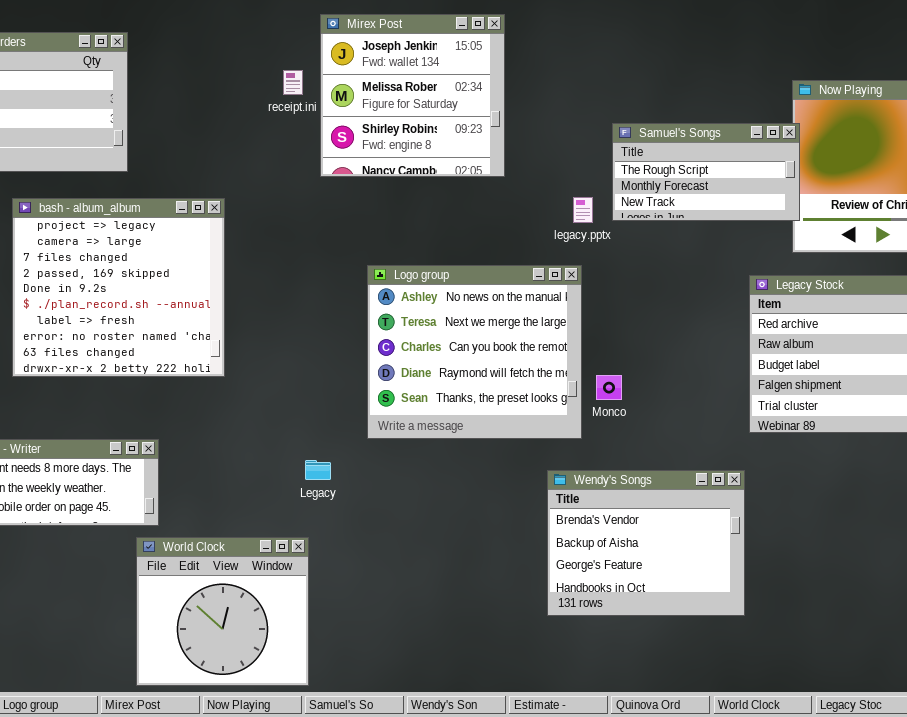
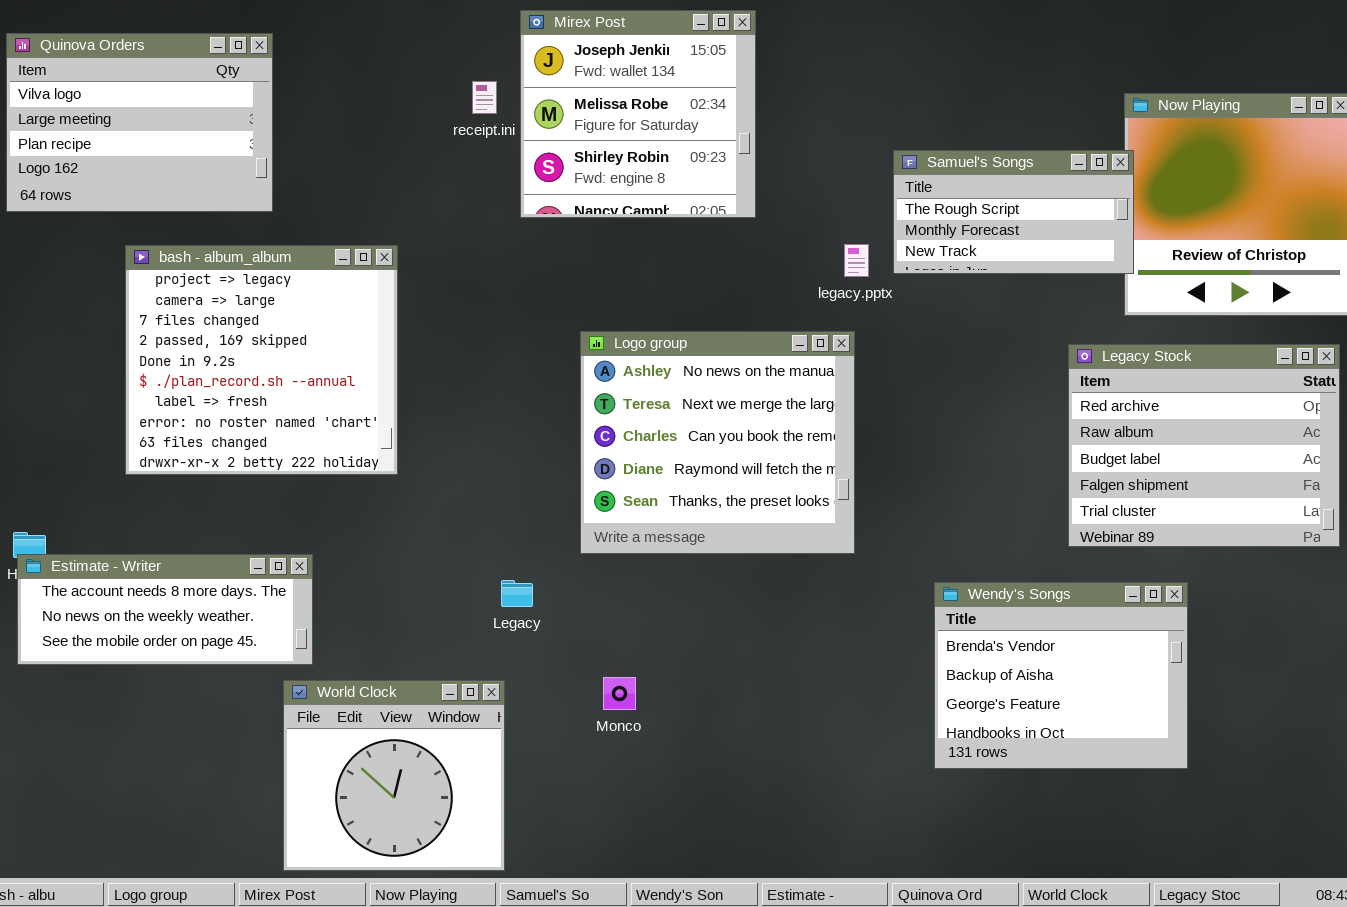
Monco: [596,375,622,400] -> [603,677,636,710], moved
Wendy's Songs: [547,470,745,616] -> [934,582,1188,769], moved

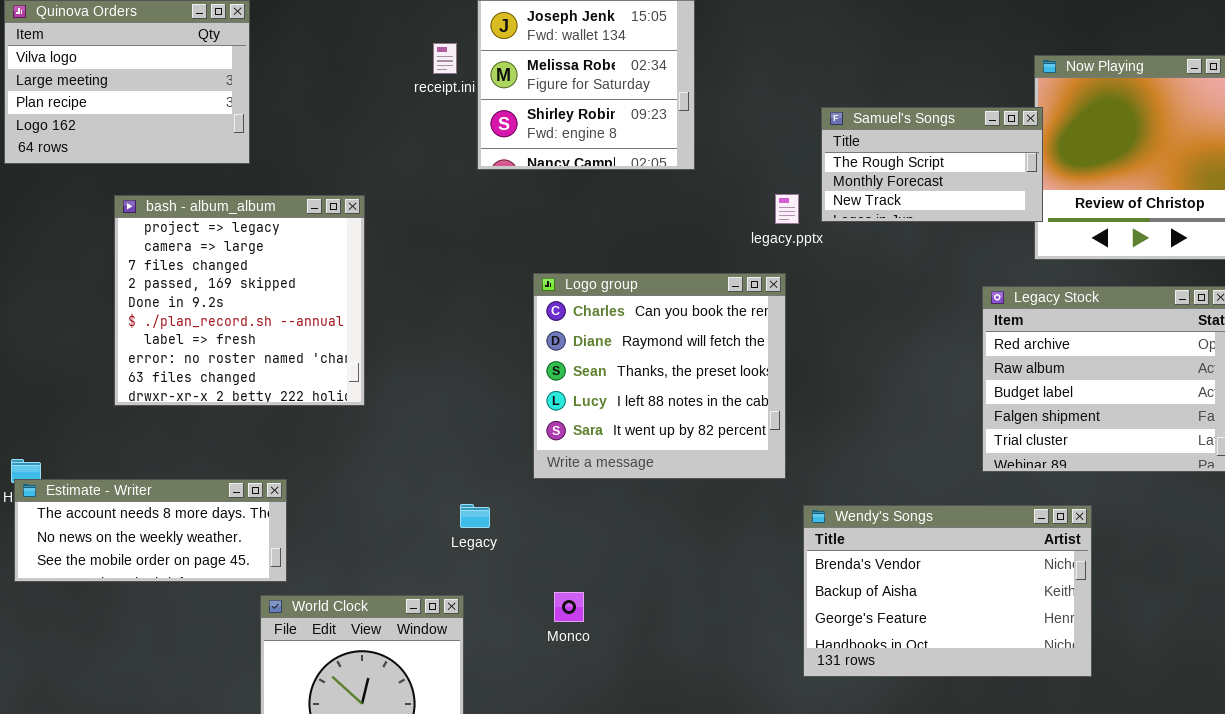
Logo group: [580,331,855,554] -> [533,273,786,479], scrolled down 2 rows
Wendy's Songs: [934,582,1188,769] -> [803,505,1092,677], resized

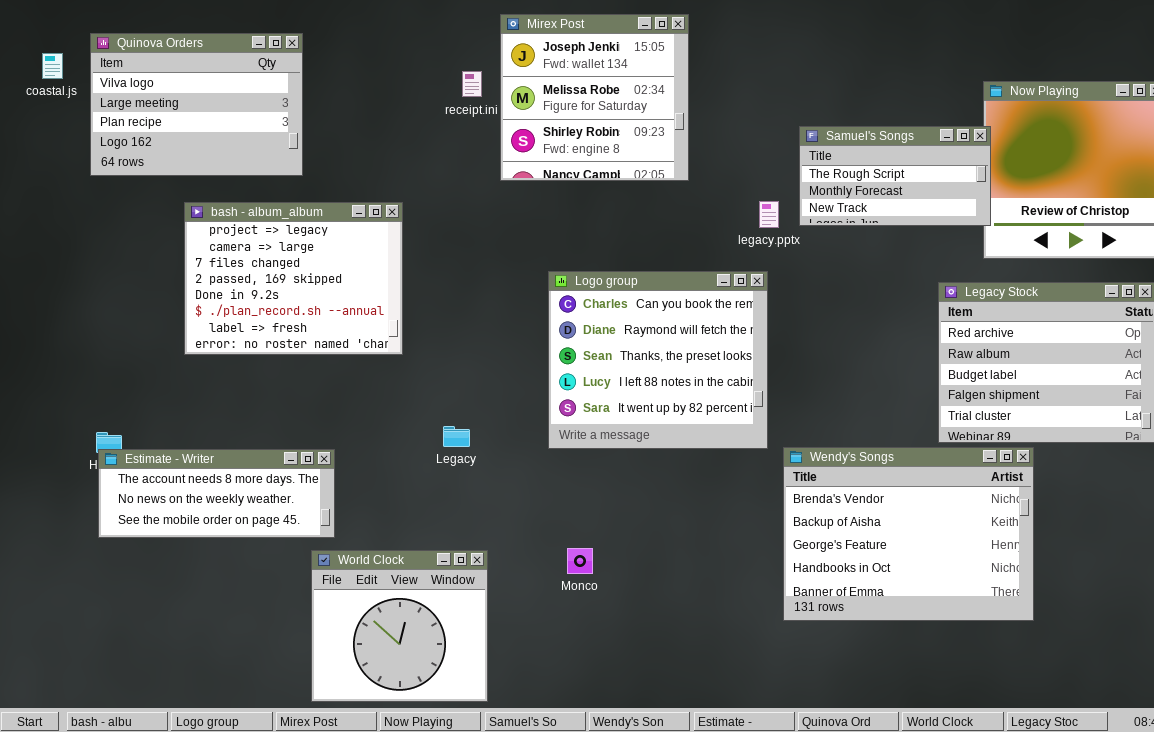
bash - album_album: [114,195,365,406] -> [184,202,403,355], resized
Legacy: [460,504,490,528] -> [443,426,470,447], moved
Wendy's Songs: [803,505,1092,677] -> [783,447,1034,621], resized

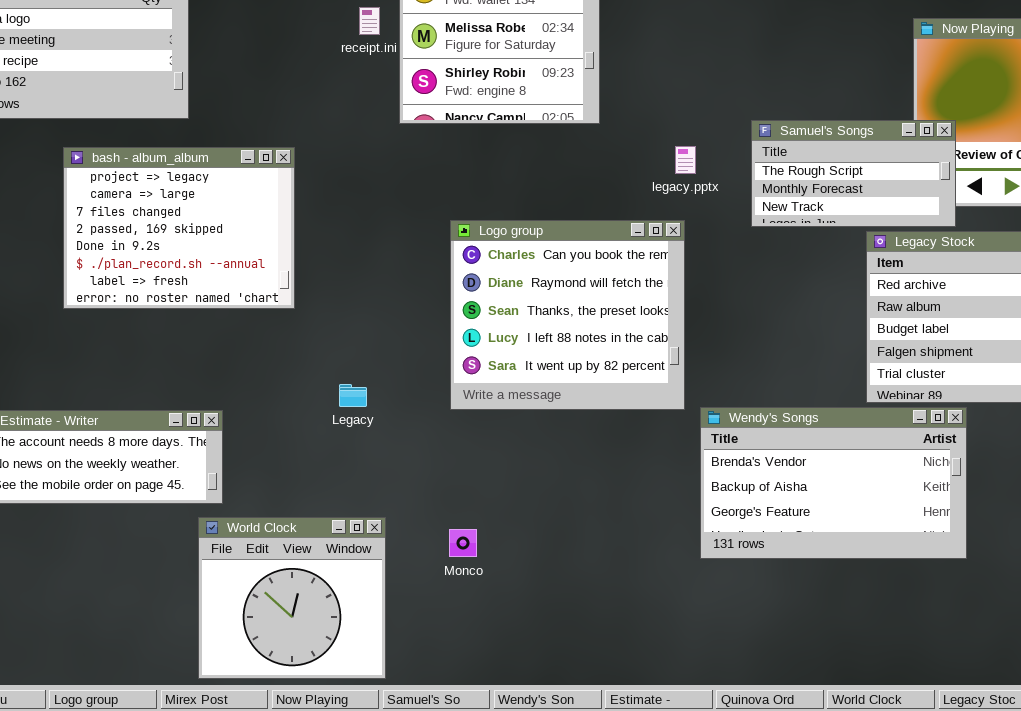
Samuel's Songs: [799,126,991,226] -> [751,120,956,227], moved
Wendy's Songs: [783,447,1034,621] -> [700,407,967,559], resized
Monco: [567,548,593,574] -> [449,529,477,557], moved

